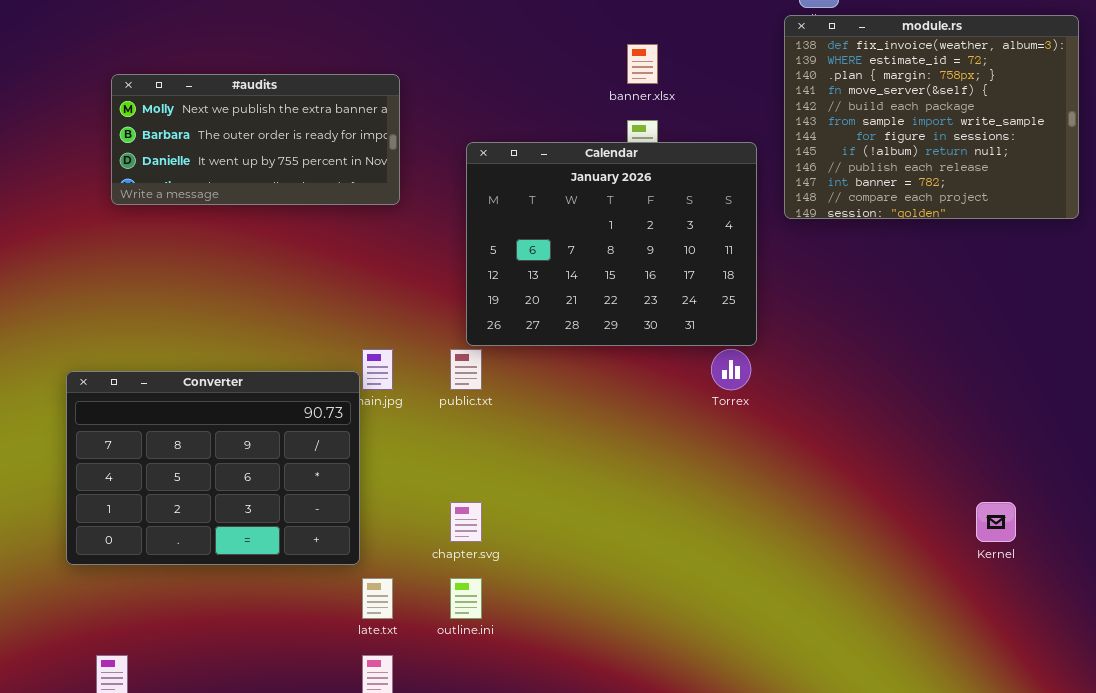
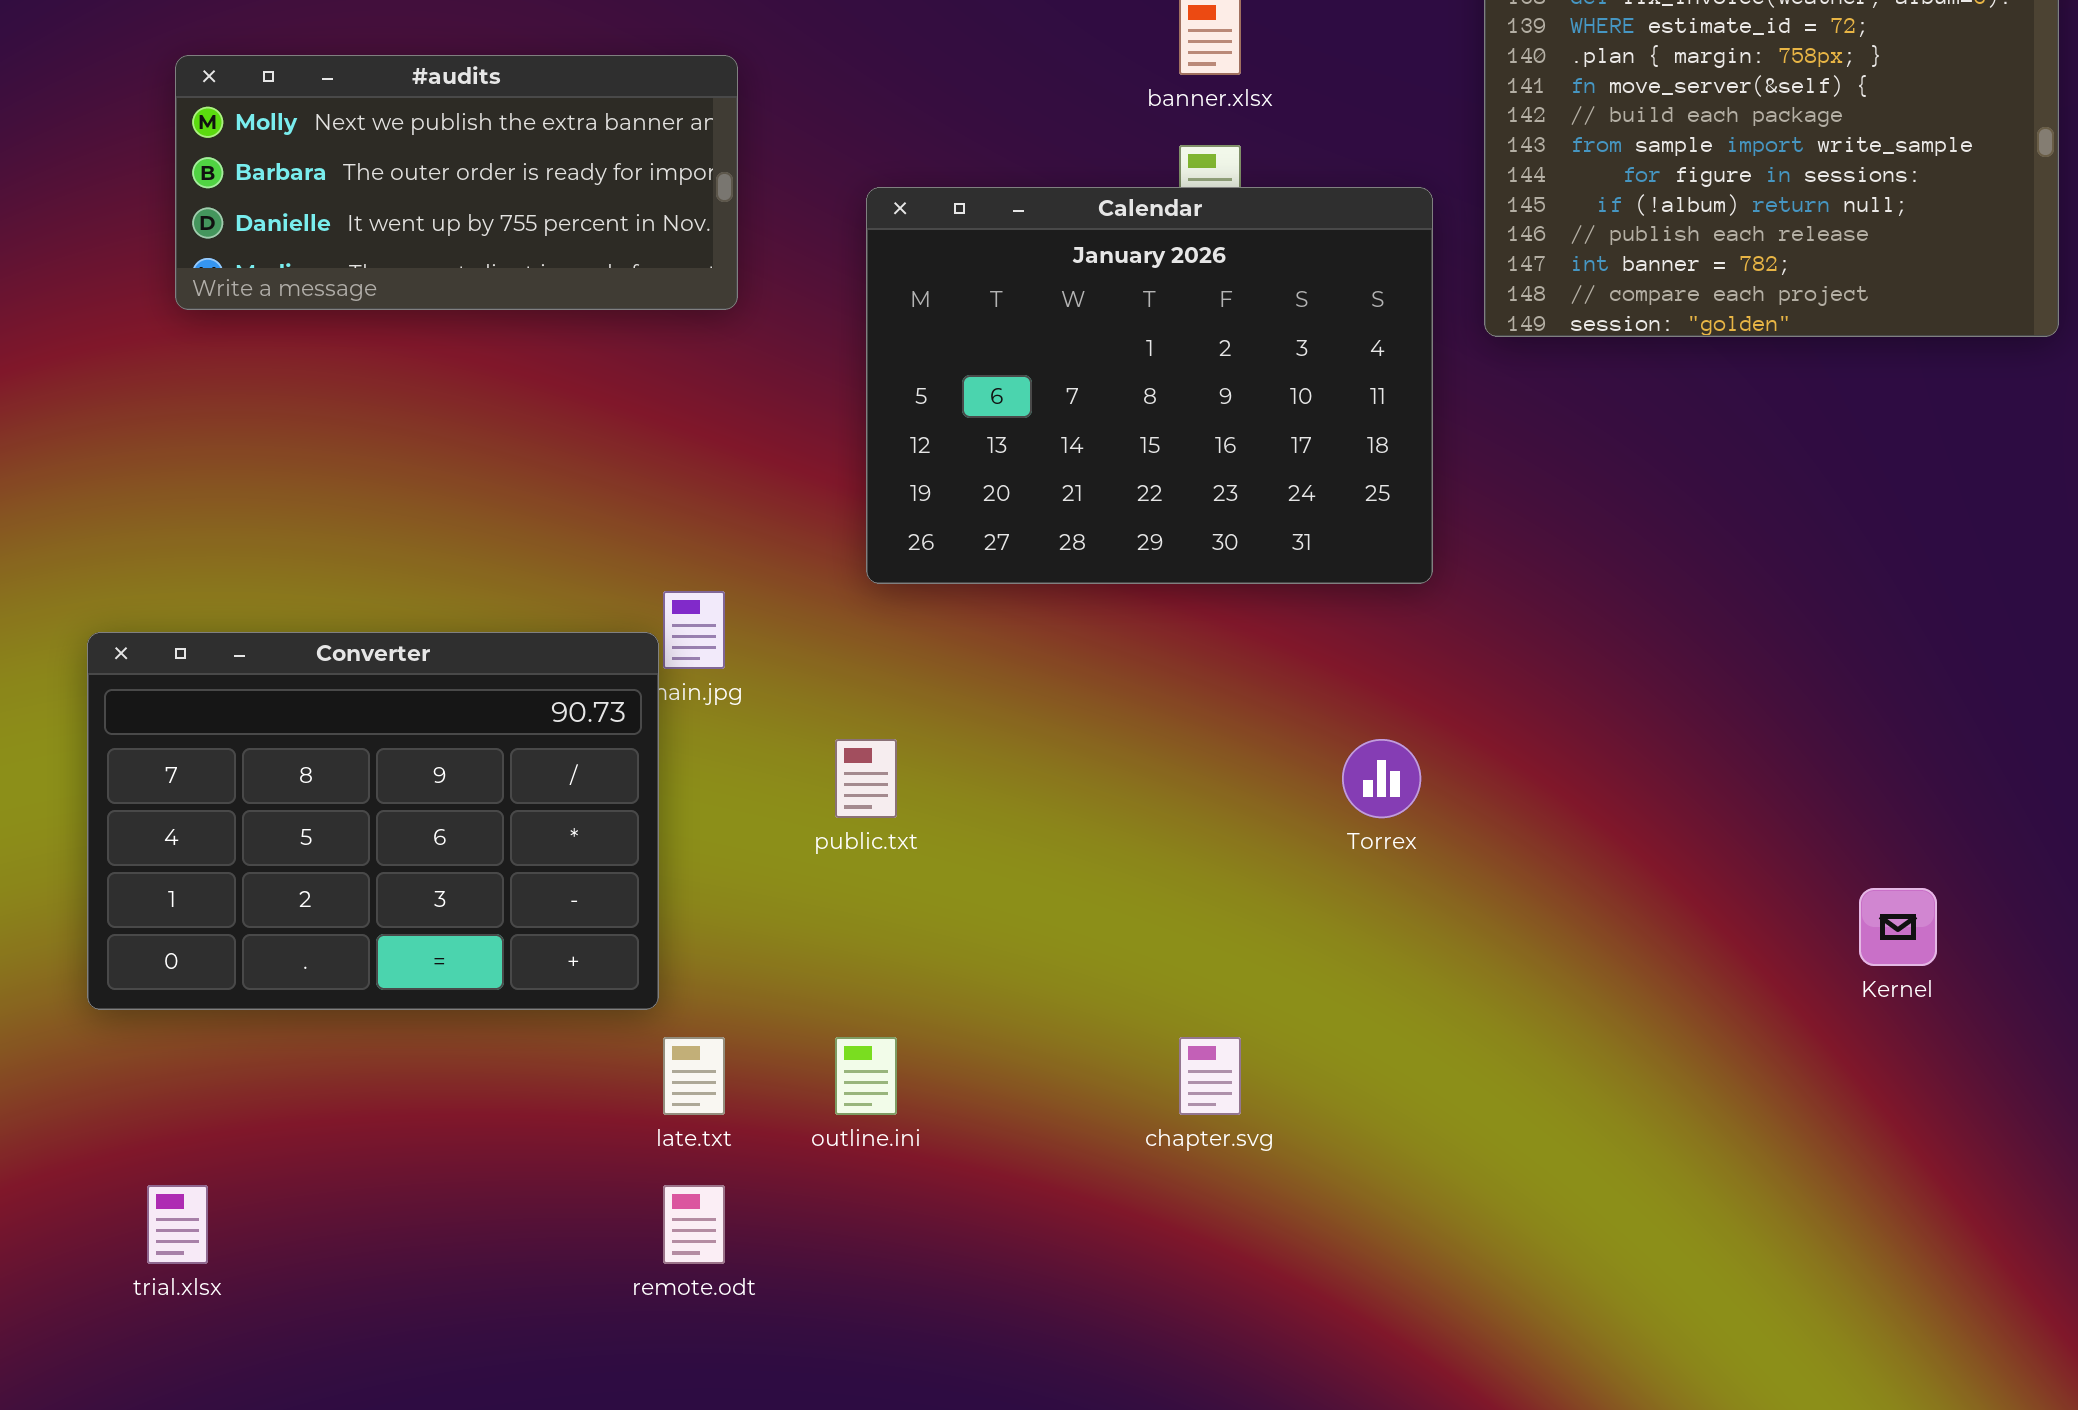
public.txt: [450,349,482,390] -> [835,739,897,818], moved
Torrex: [711,349,751,390] -> [1342,739,1421,818], moved
chapter.svg: [450,502,482,542] -> [1179,1037,1241,1115], moved

